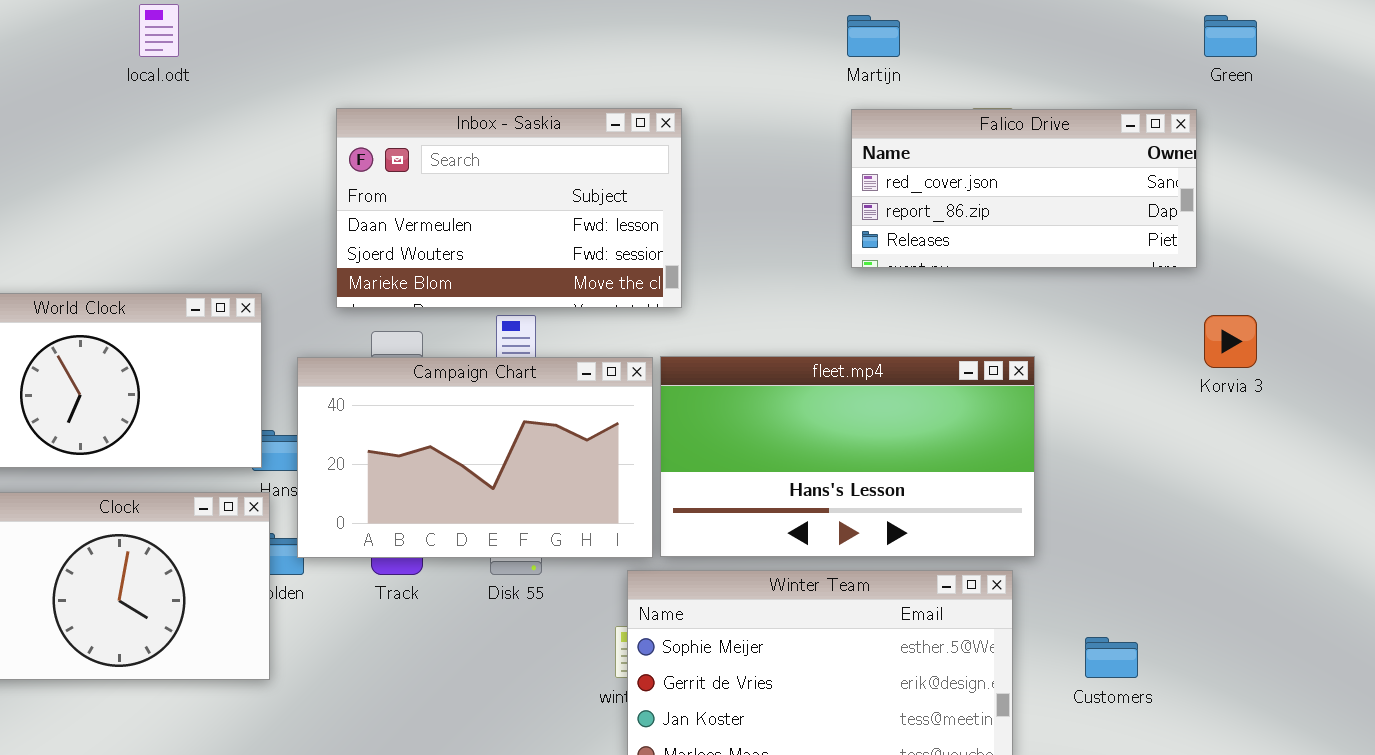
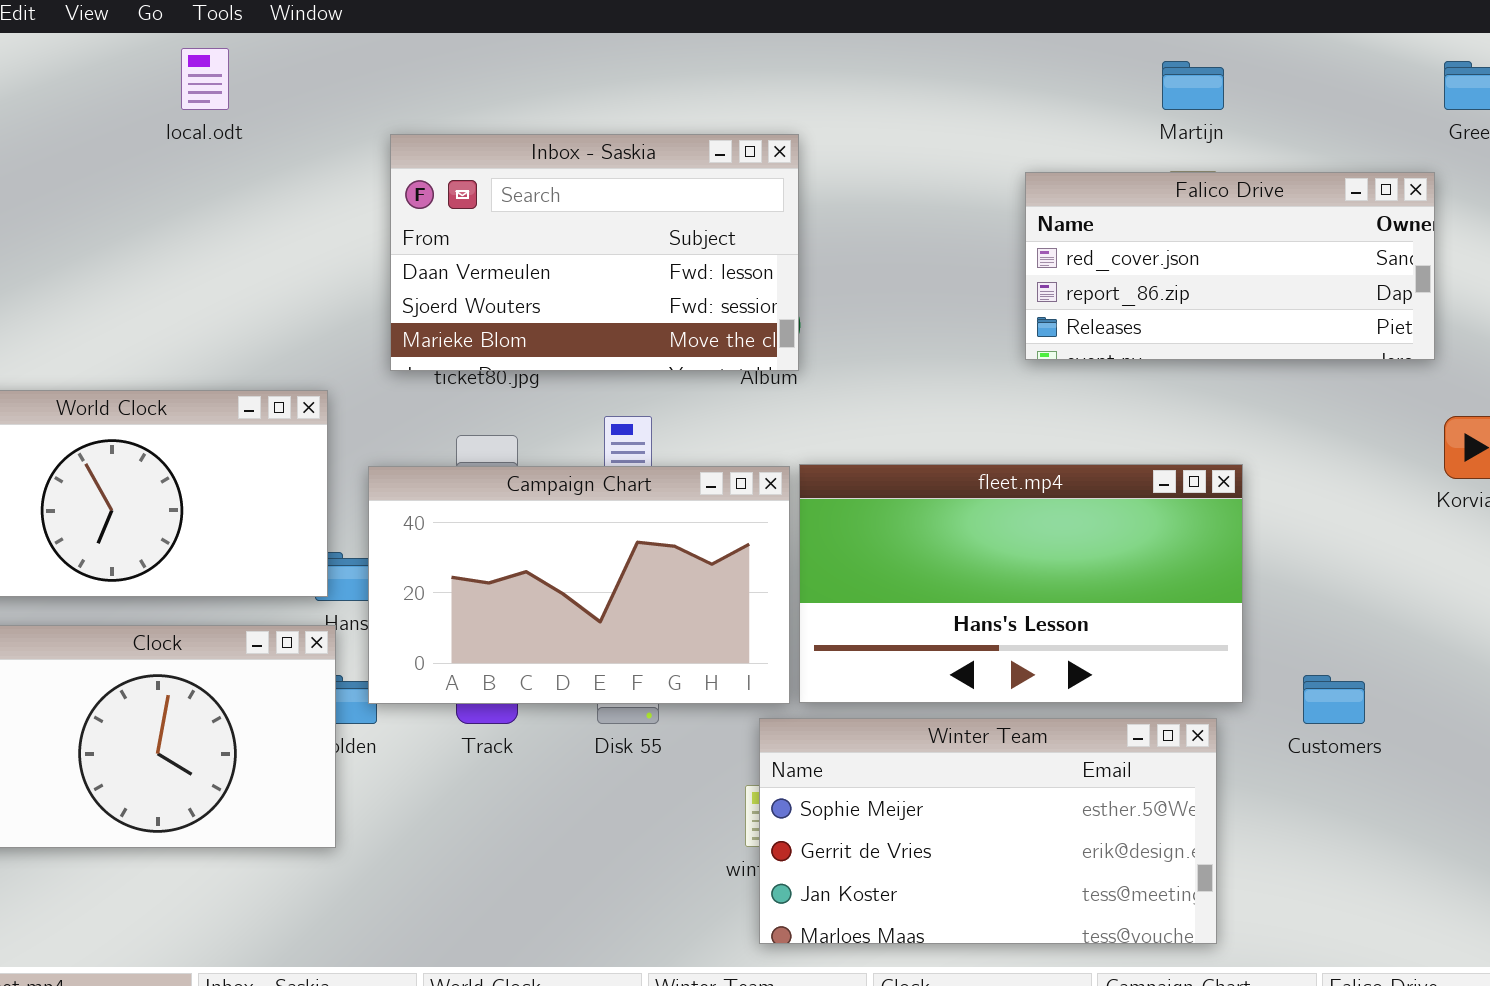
Martijn: [847,15,900,57] -> [1162,61,1224,110], moved
Inbox - Saskia: [336,108,682,308] -> [390,134,799,371], moved
Customers: [1085,637,1138,678] -> [1303,675,1365,724], moved

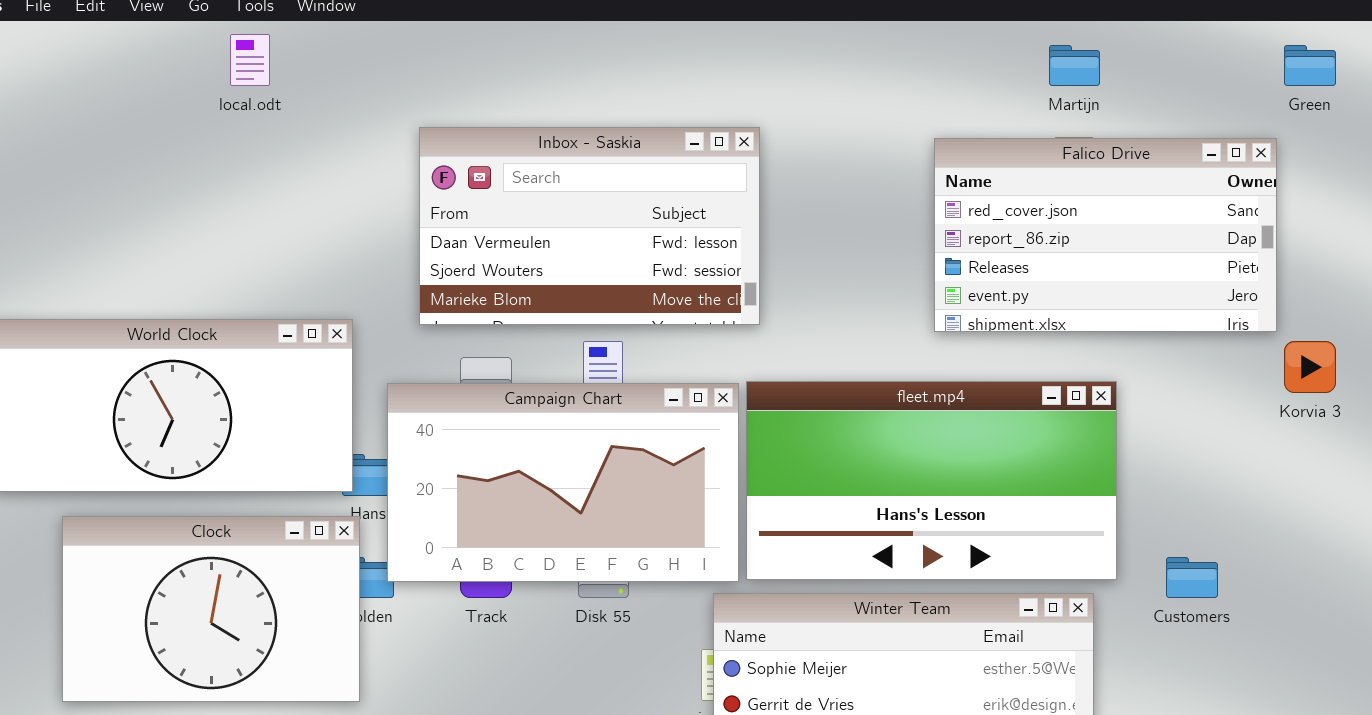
Inbox - Saskia: [390,134,799,371] -> [419,127,760,325], moved
Falico Drive: [1025,172,1435,360] -> [934,138,1277,332], resized

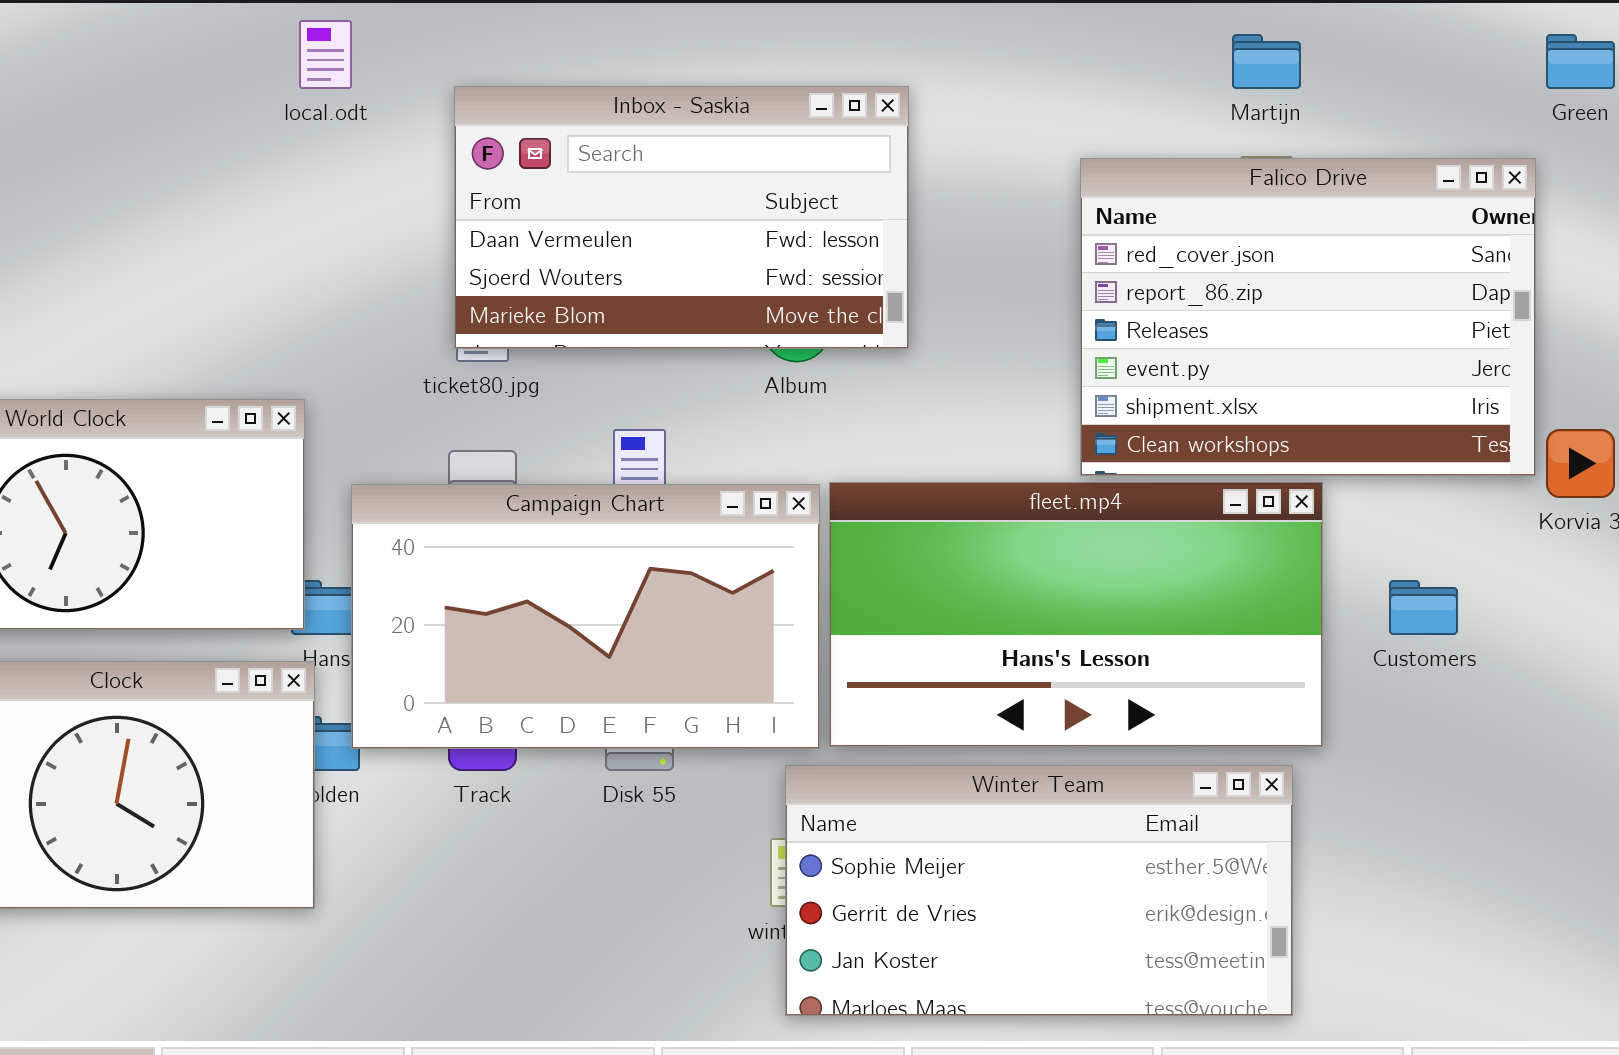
local.odt: [230,34,270,86] -> [299,20,352,89], moved
Inbox - Saskia: [419,127,760,325] -> [454,86,909,349], moved
Falico Drive: [934,138,1277,332] -> [1080,158,1536,476], resized
Customers: [1166,557,1218,598] -> [1389,580,1458,635], moved

